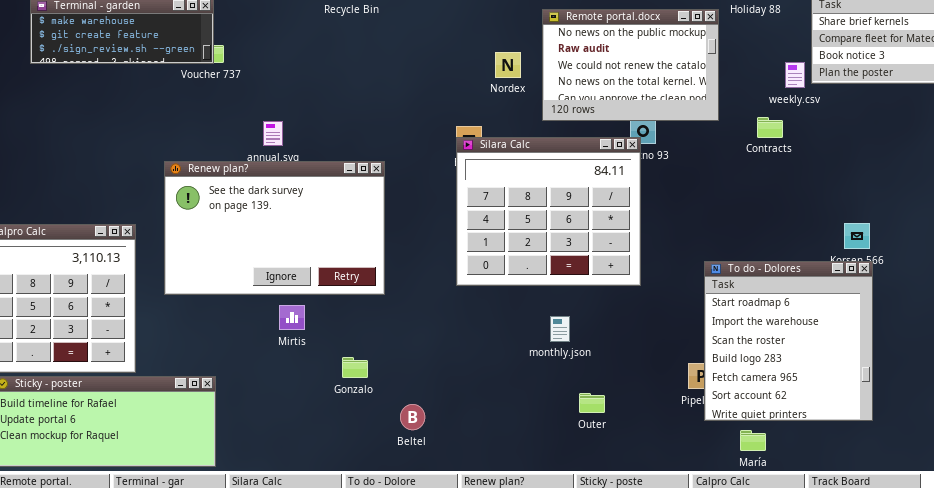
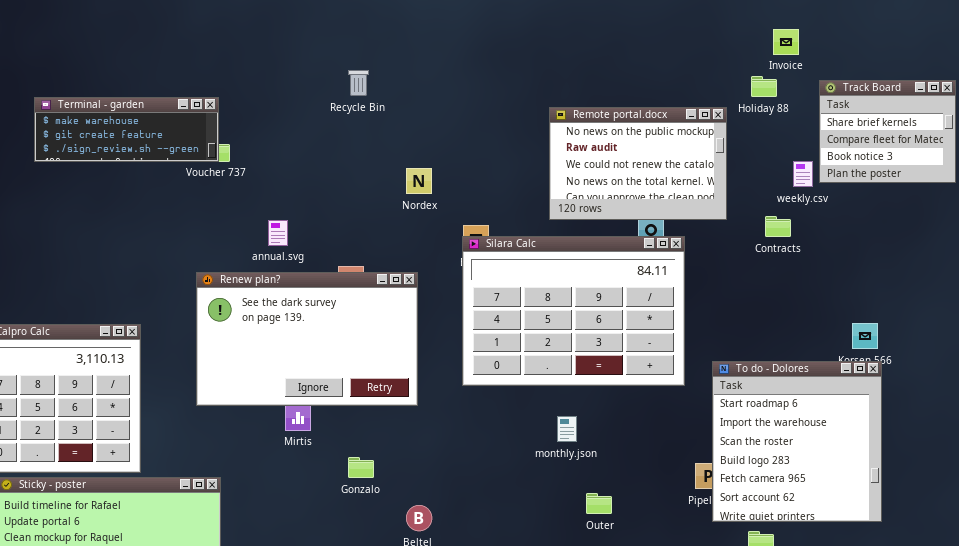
Nordex: [495,52,521,78] -> [406,168,432,194], moved
Silara Calc: [456,137,641,286] -> [462,236,685,386], resized
Renew plan?: [164,161,385,295] -> [196,272,418,406], moved

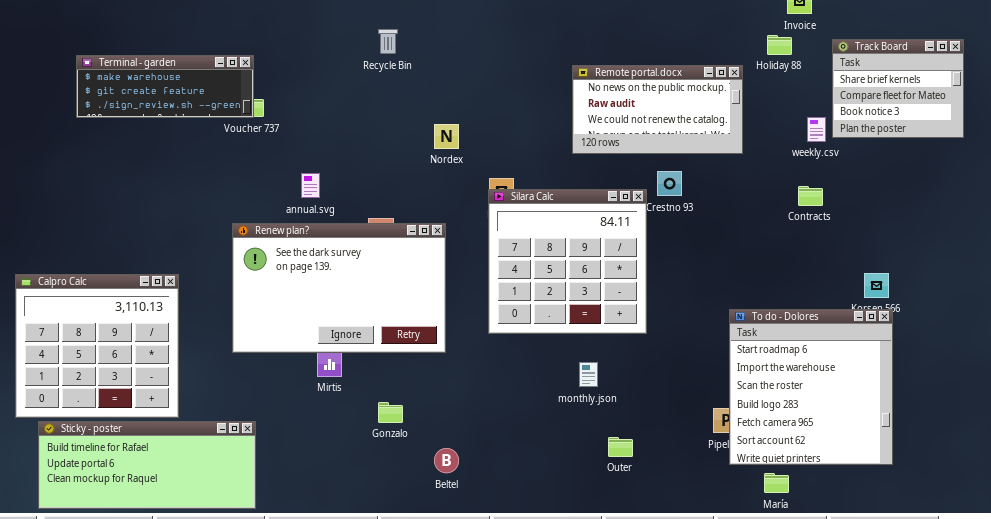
Remote portal.docx: [549,107,727,220] -> [572,65,743,154], resized
Contracts: [765,216,791,237] -> [798,186,823,206], moved
Silara Calc: [462,236,685,386] -> [488,189,647,334], resized

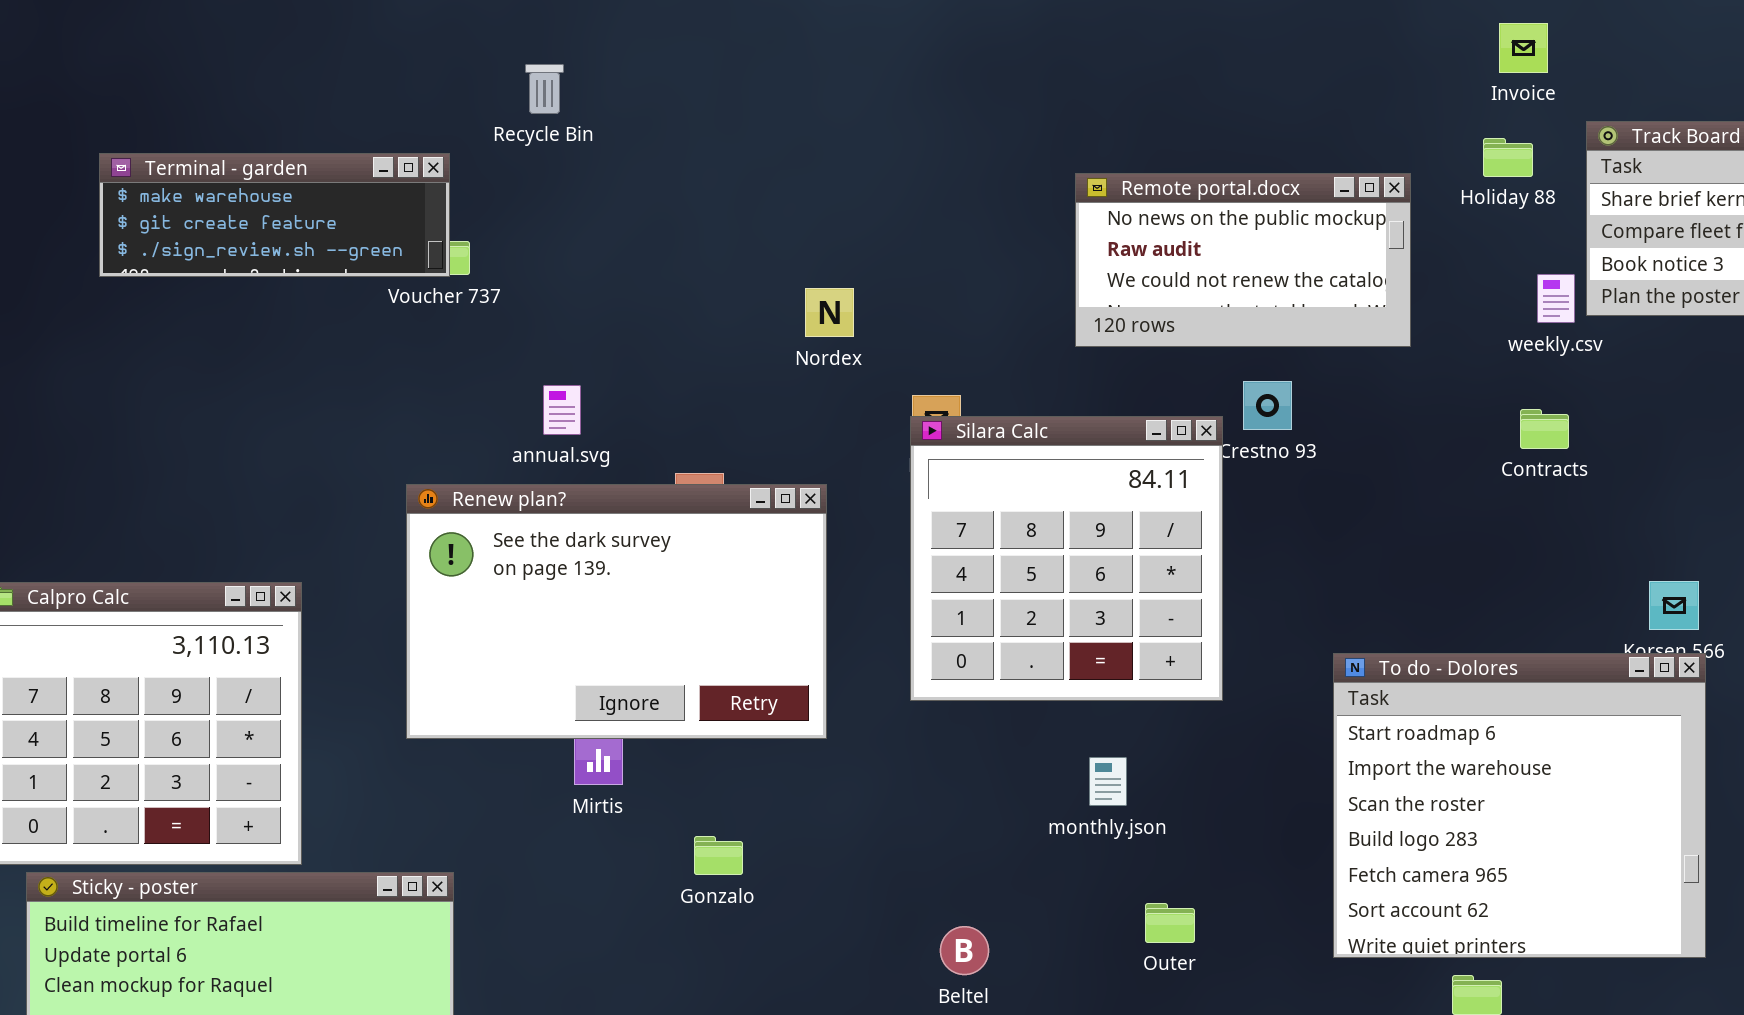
Recycle Bin: [378,29,398,54] -> [525,64,564,114], moved
Holiday 88: [767,35,792,55] -> [1483,138,1533,177], moved
To do - Dolores: [729,309,893,465] -> [1333,653,1706,958], resized
Beltel: [434,448,459,473] -> [940,926,989,975], moved

